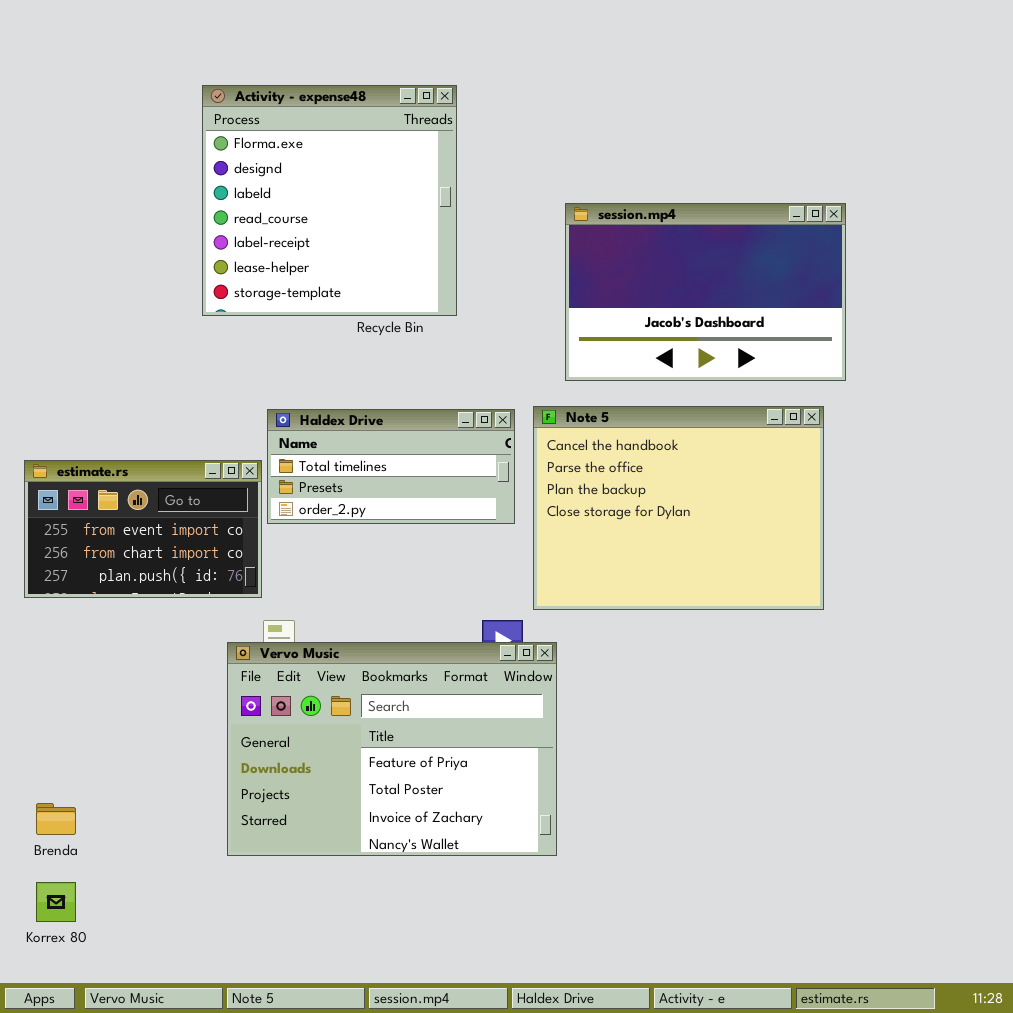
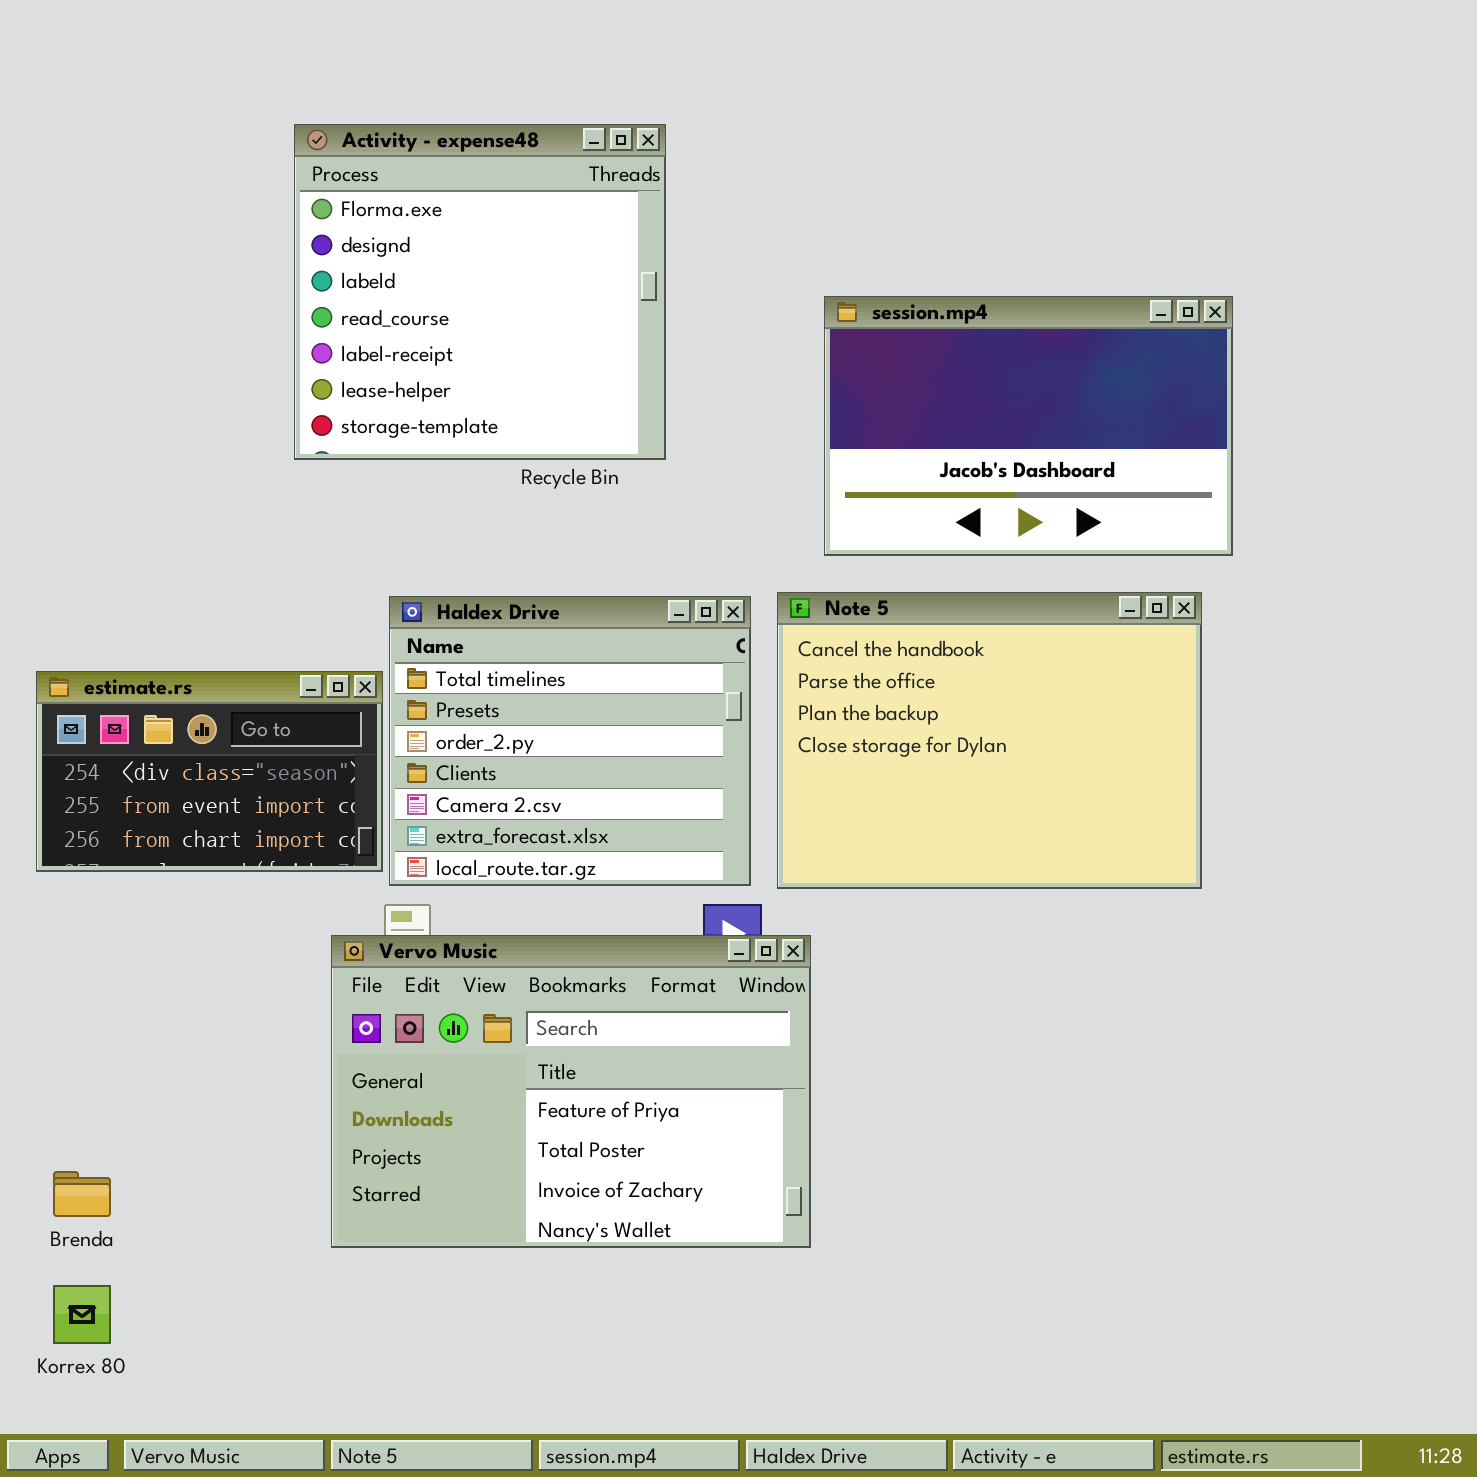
Haldex Drive: [267,409,515,524] -> [389,596,751,886], resized
estimate.rs: [24,460,262,598] -> [36,671,383,872], scrolled up 1 row

